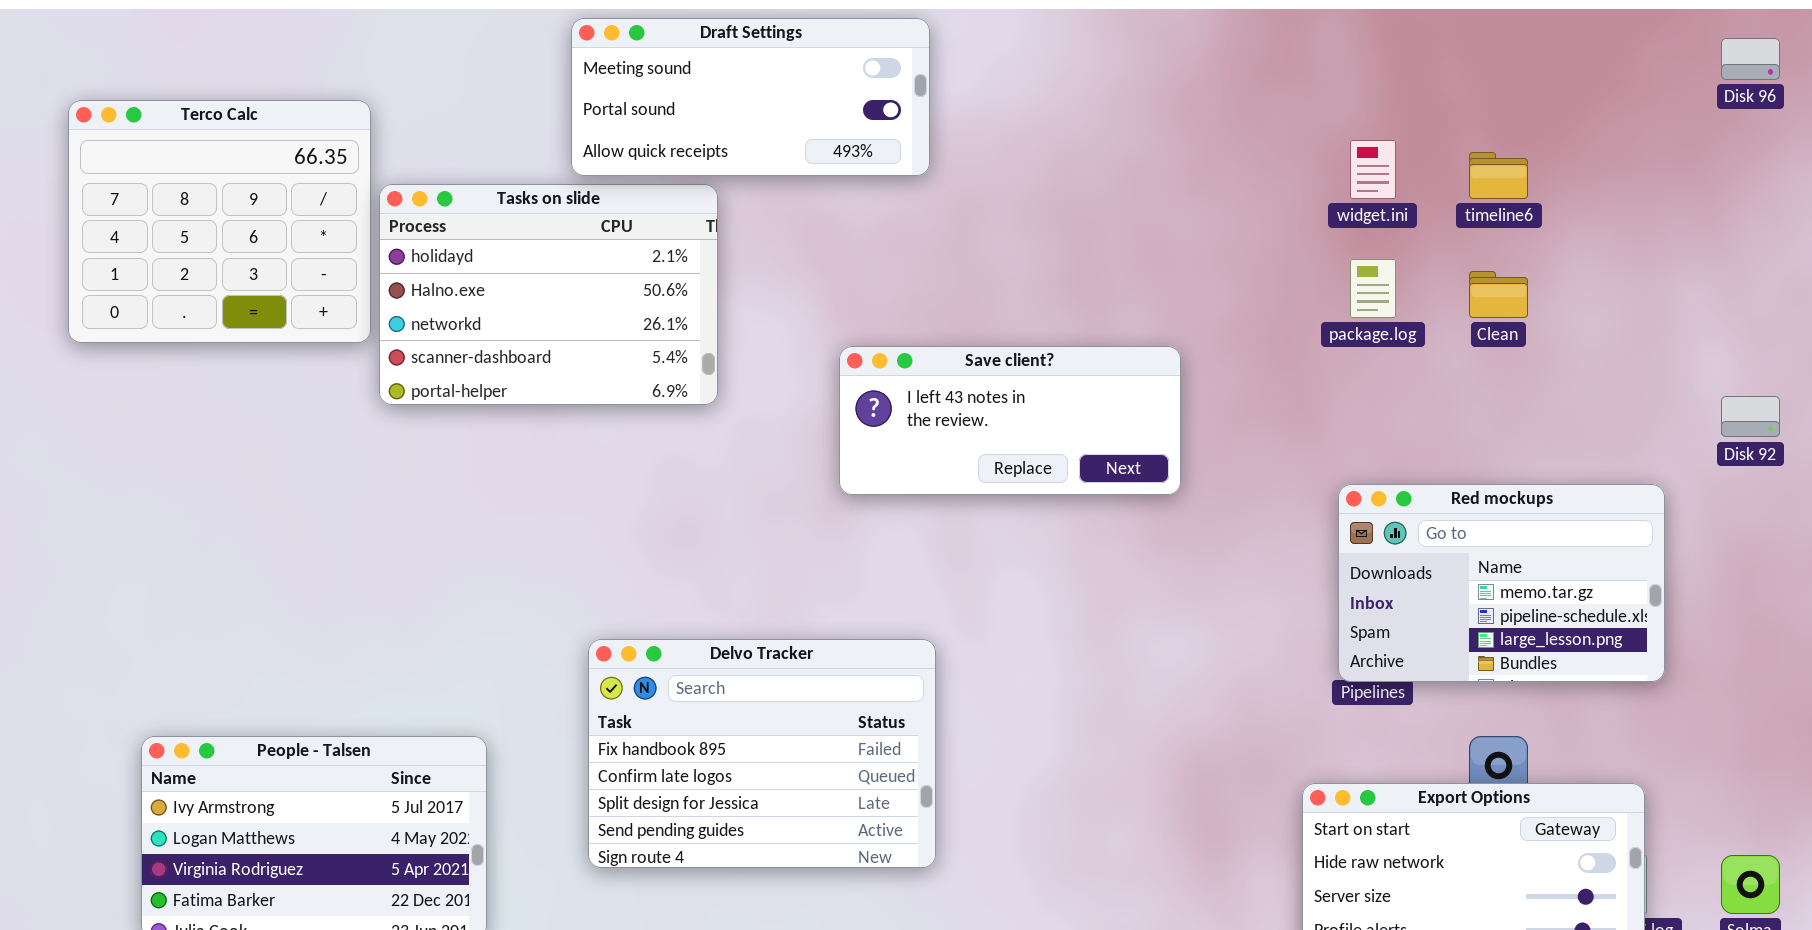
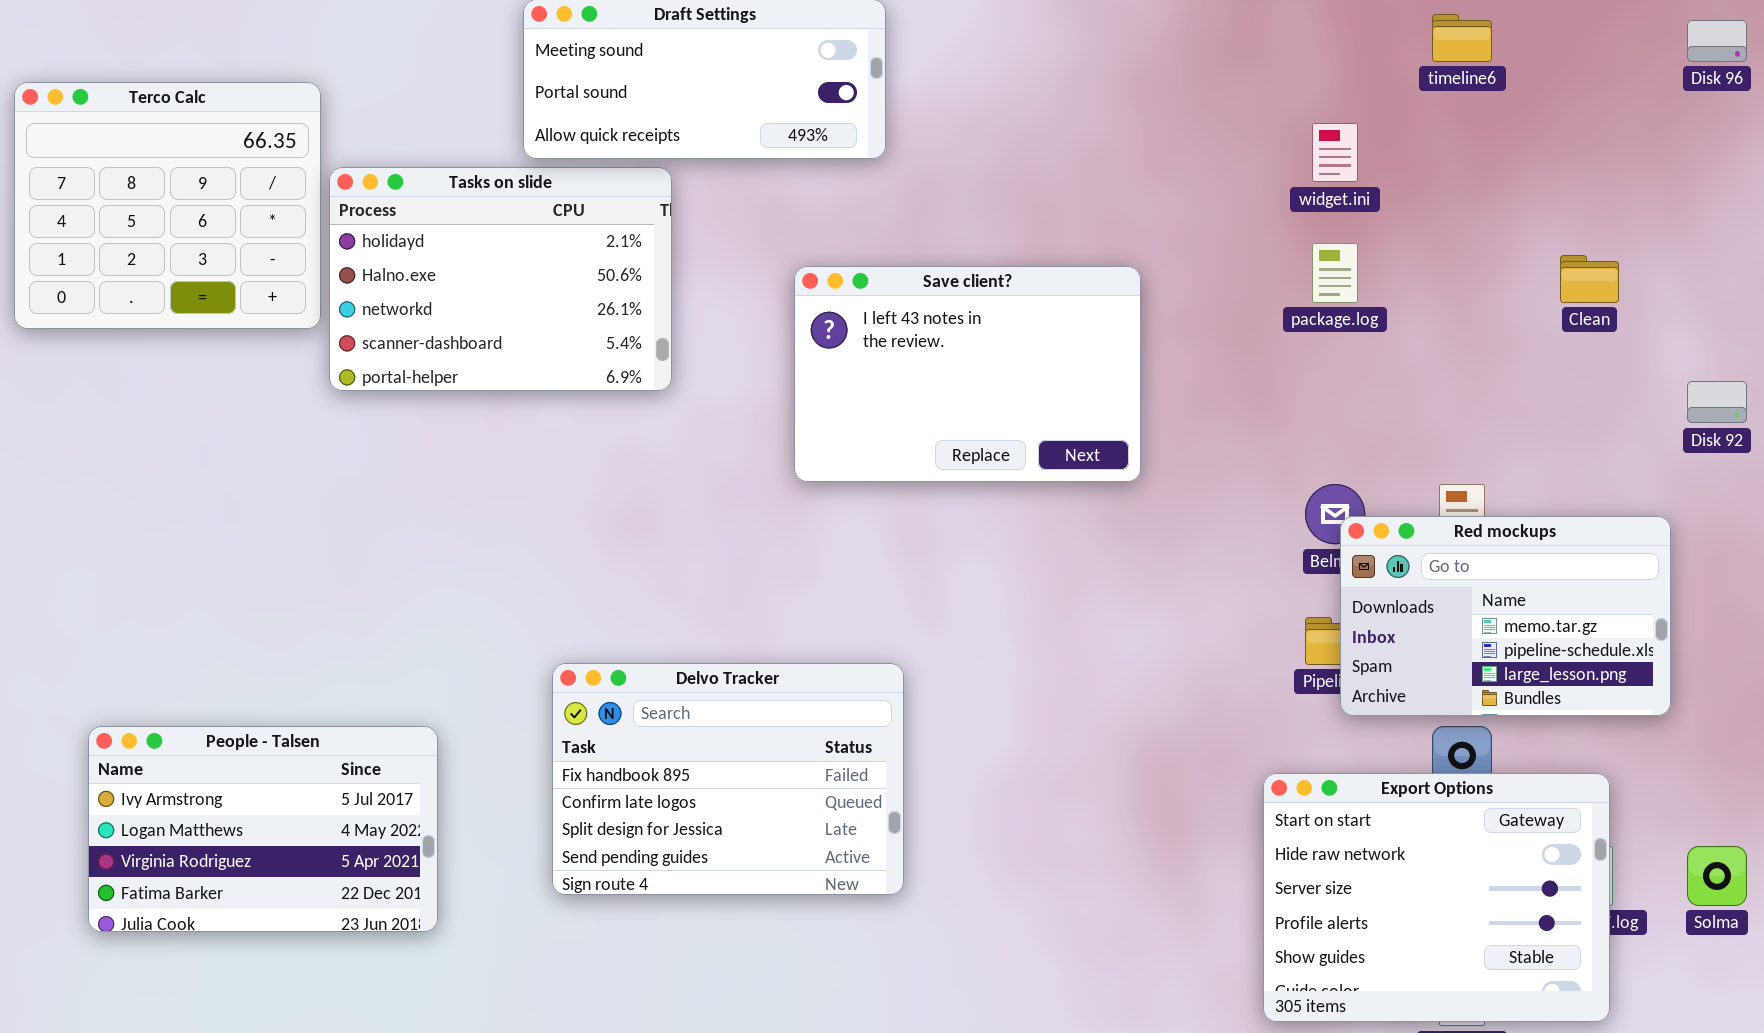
timeline6: [1469,152,1528,199] -> [1432,14,1492,62], moved
Clean: [1469,271,1528,318] -> [1560,255,1619,303], moved
Save client?: [839,346,1181,495] -> [794,266,1141,482], resized
Red mockups: [1338,484,1665,682] -> [1340,516,1671,716], moved
Delvo Tracker: [588,639,936,868] -> [552,663,904,895], moved

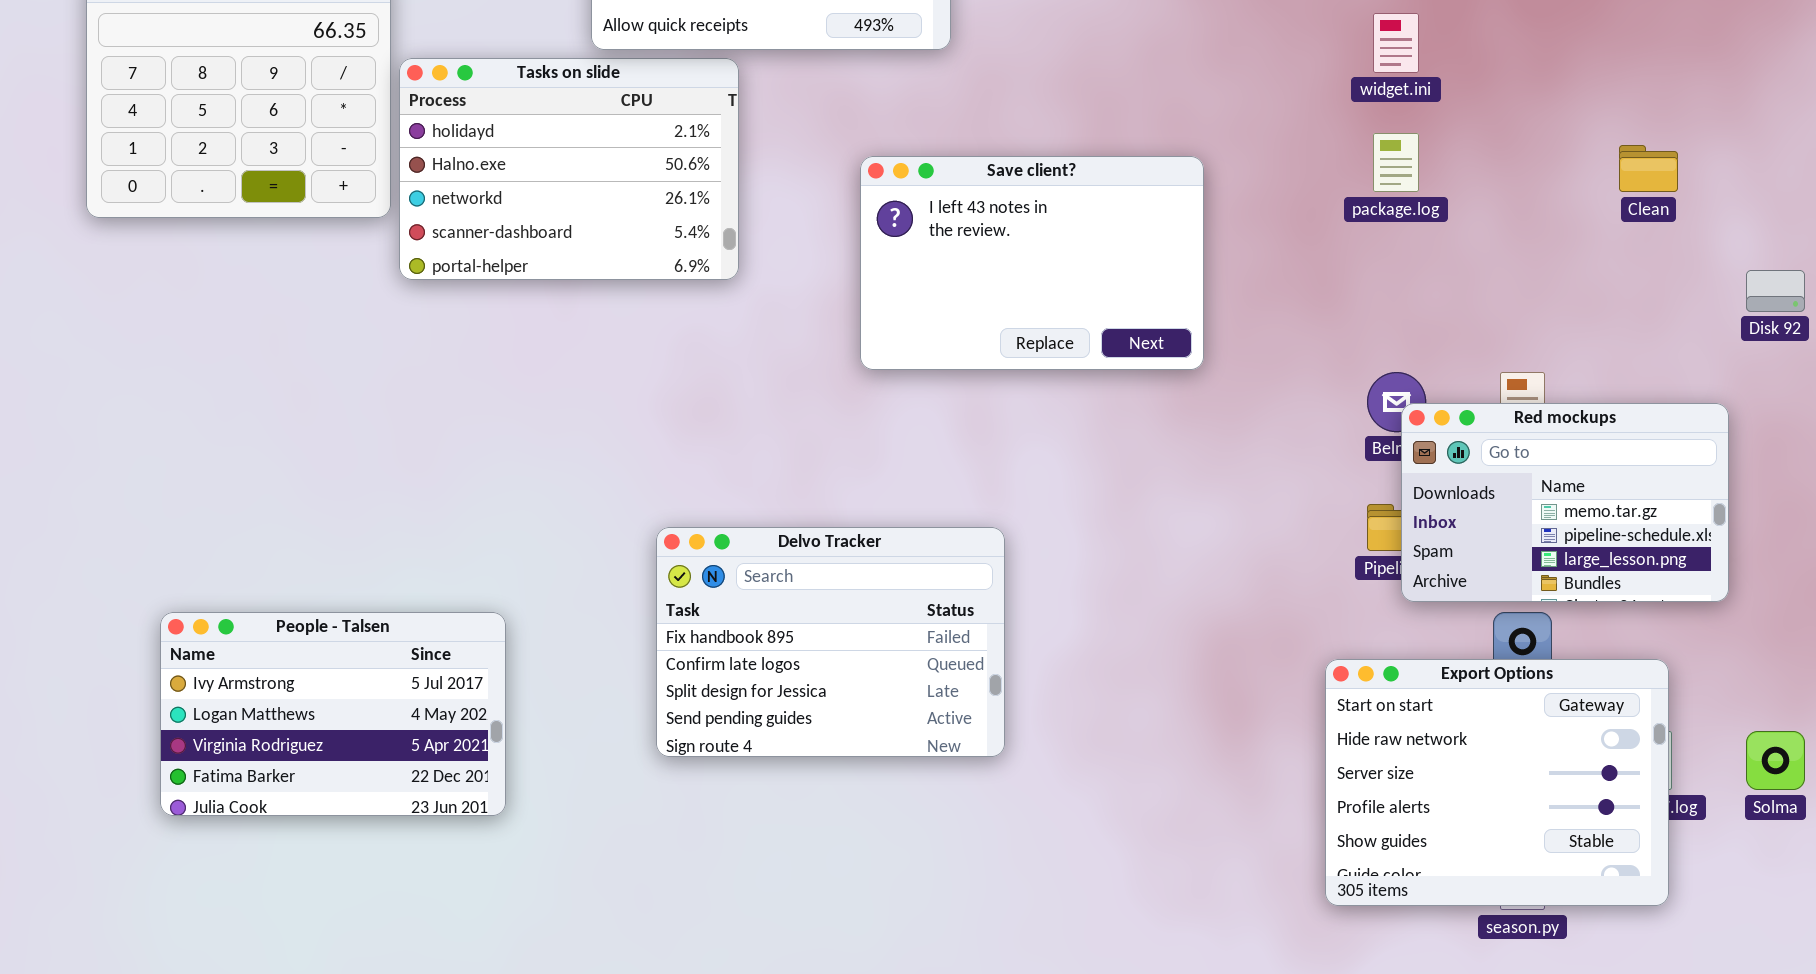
Delvo Tracker: [552,663,904,895] -> [656,527,1005,757], moved

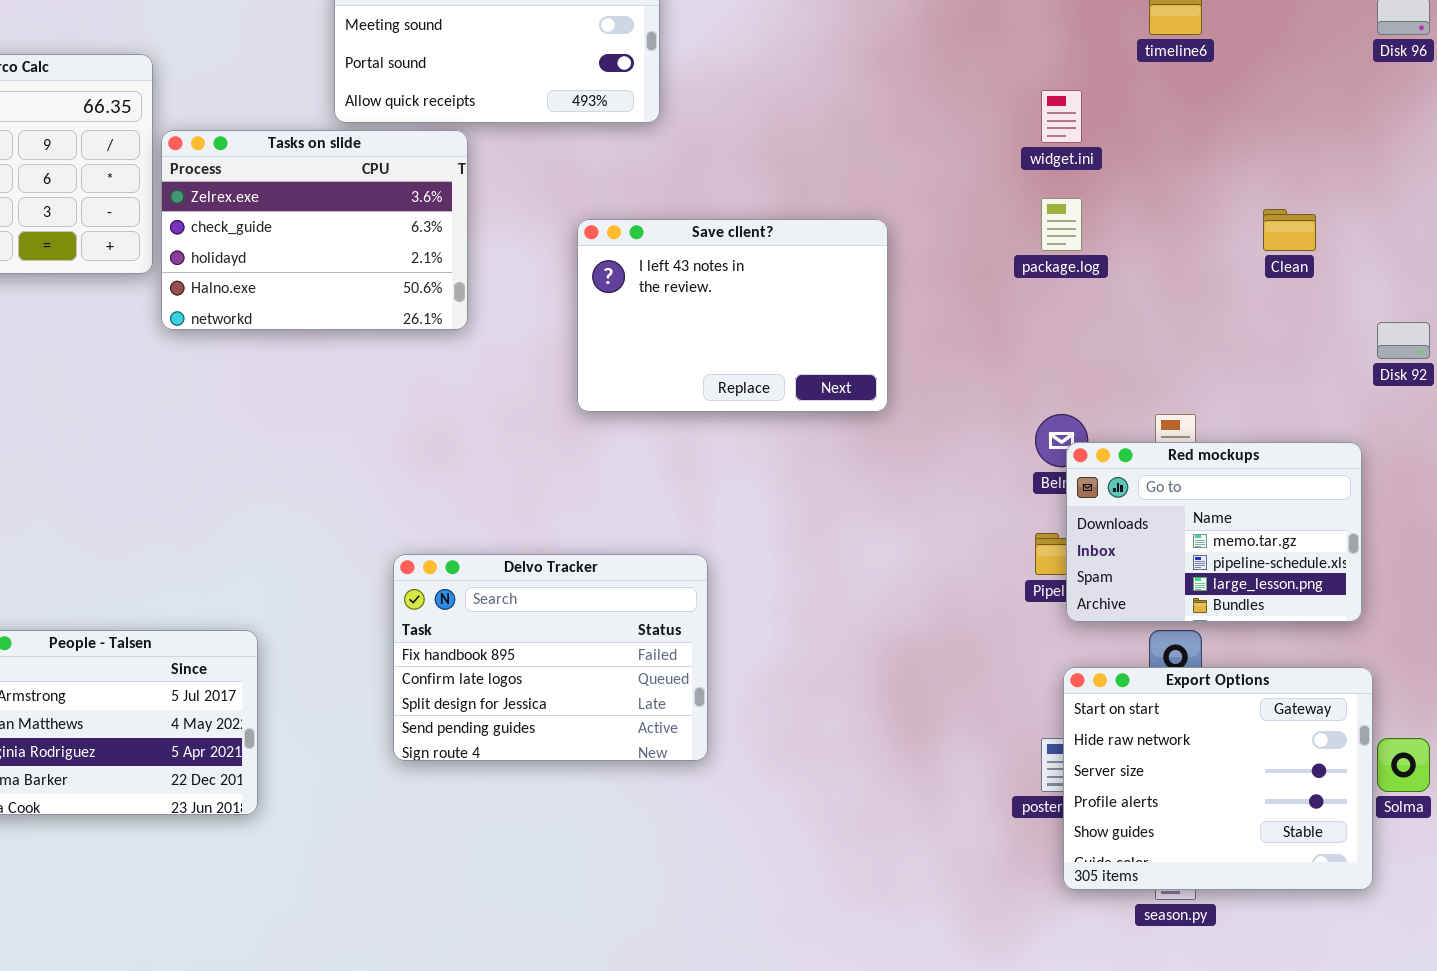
Tasks on slide: [399,58,739,280] -> [161,130,468,330], scrolled up 2 rows
Export Options: [1325,659,1669,906] -> [1063,667,1373,890], moved

